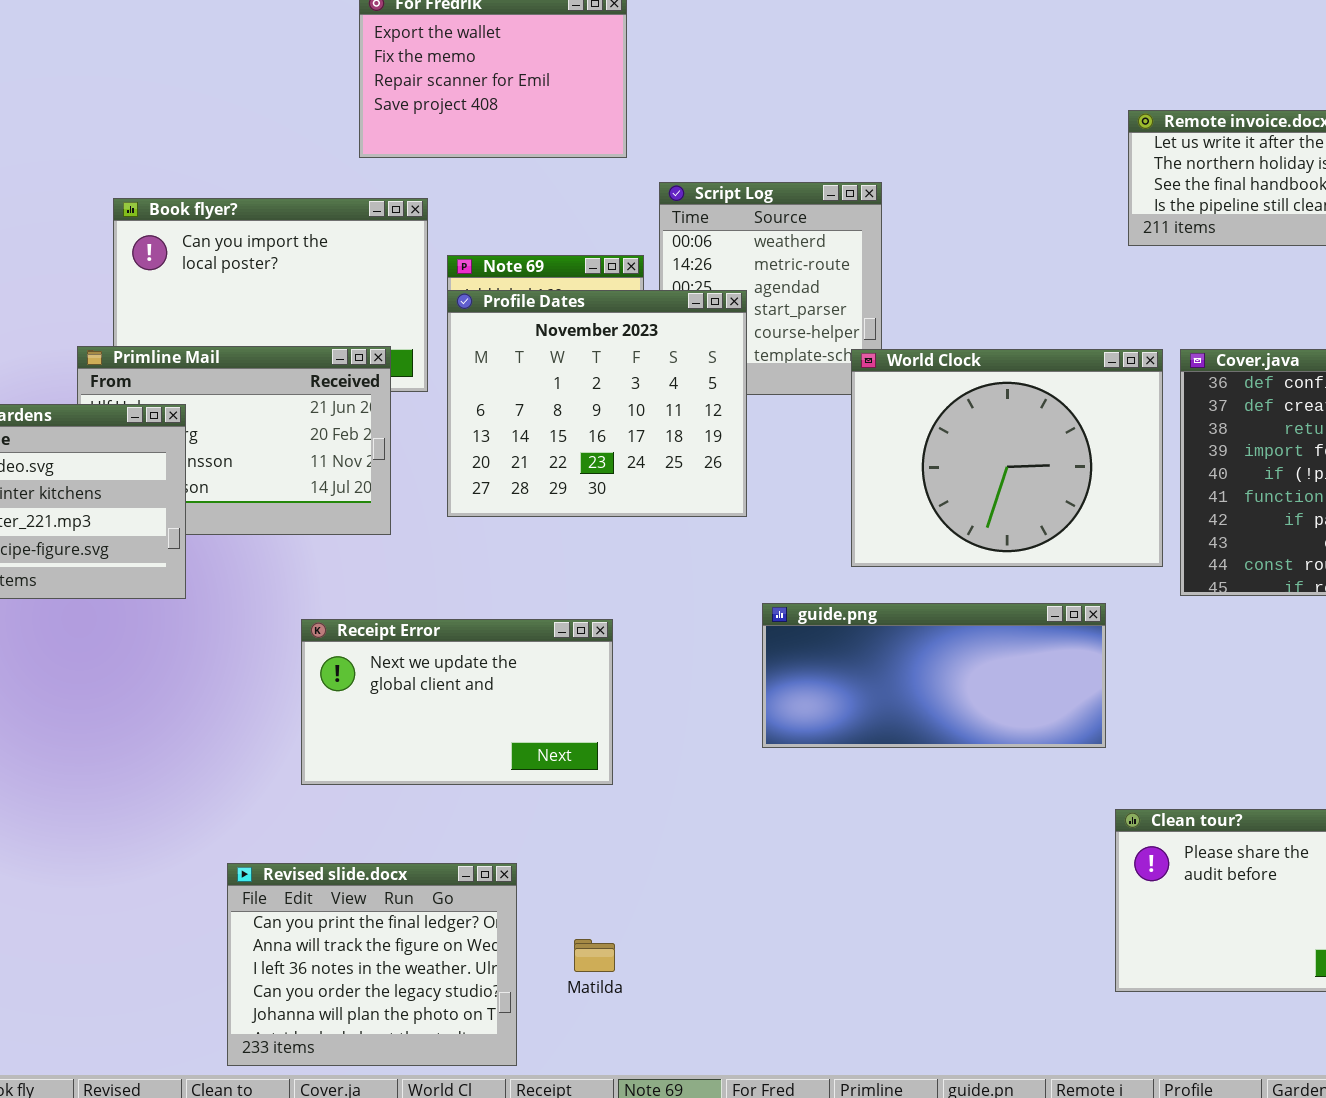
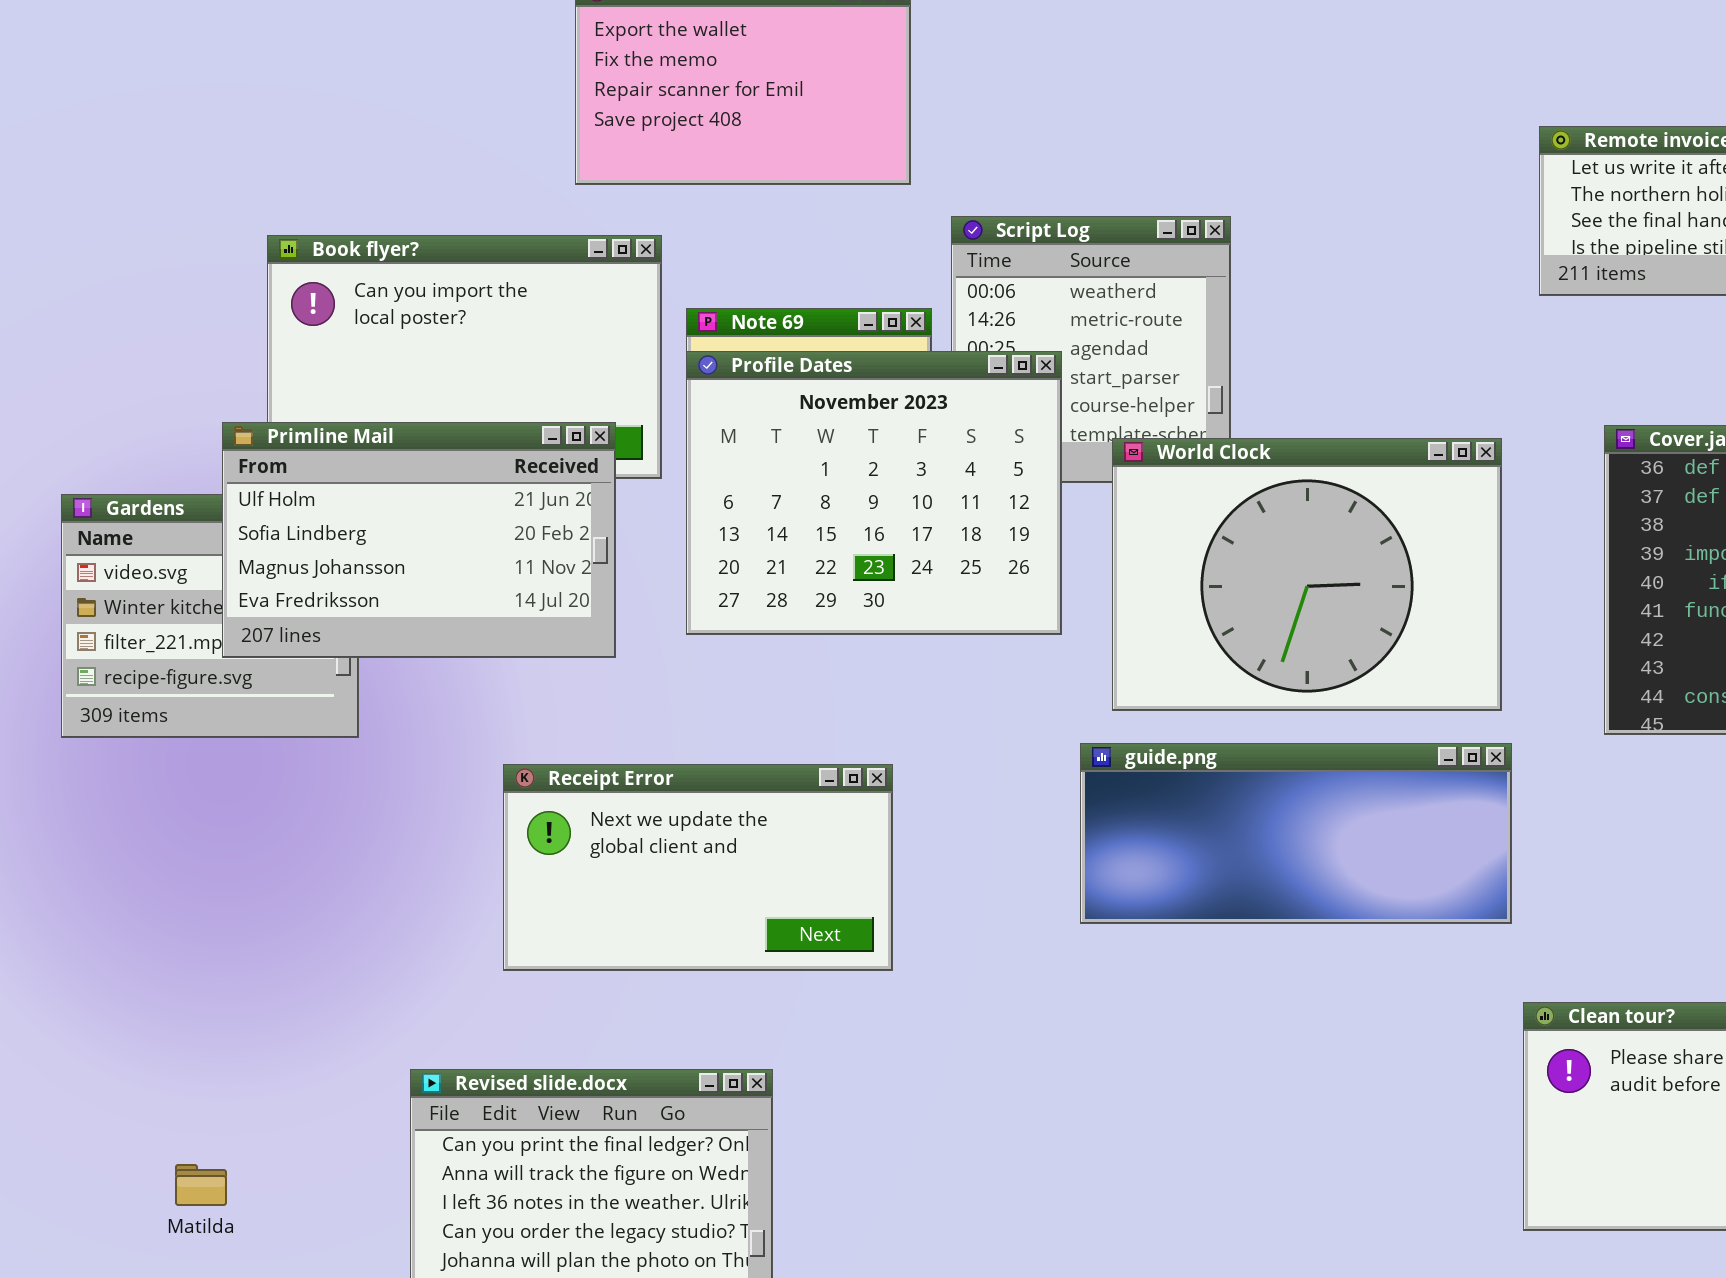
Primline Mail: [77,346,391,535] -> [222,422,616,658], raised
World Clock: [851,349,1163,567] -> [1112,438,1502,711], moved
Matilda: [574,939,615,972] -> [175,1164,227,1206], moved

